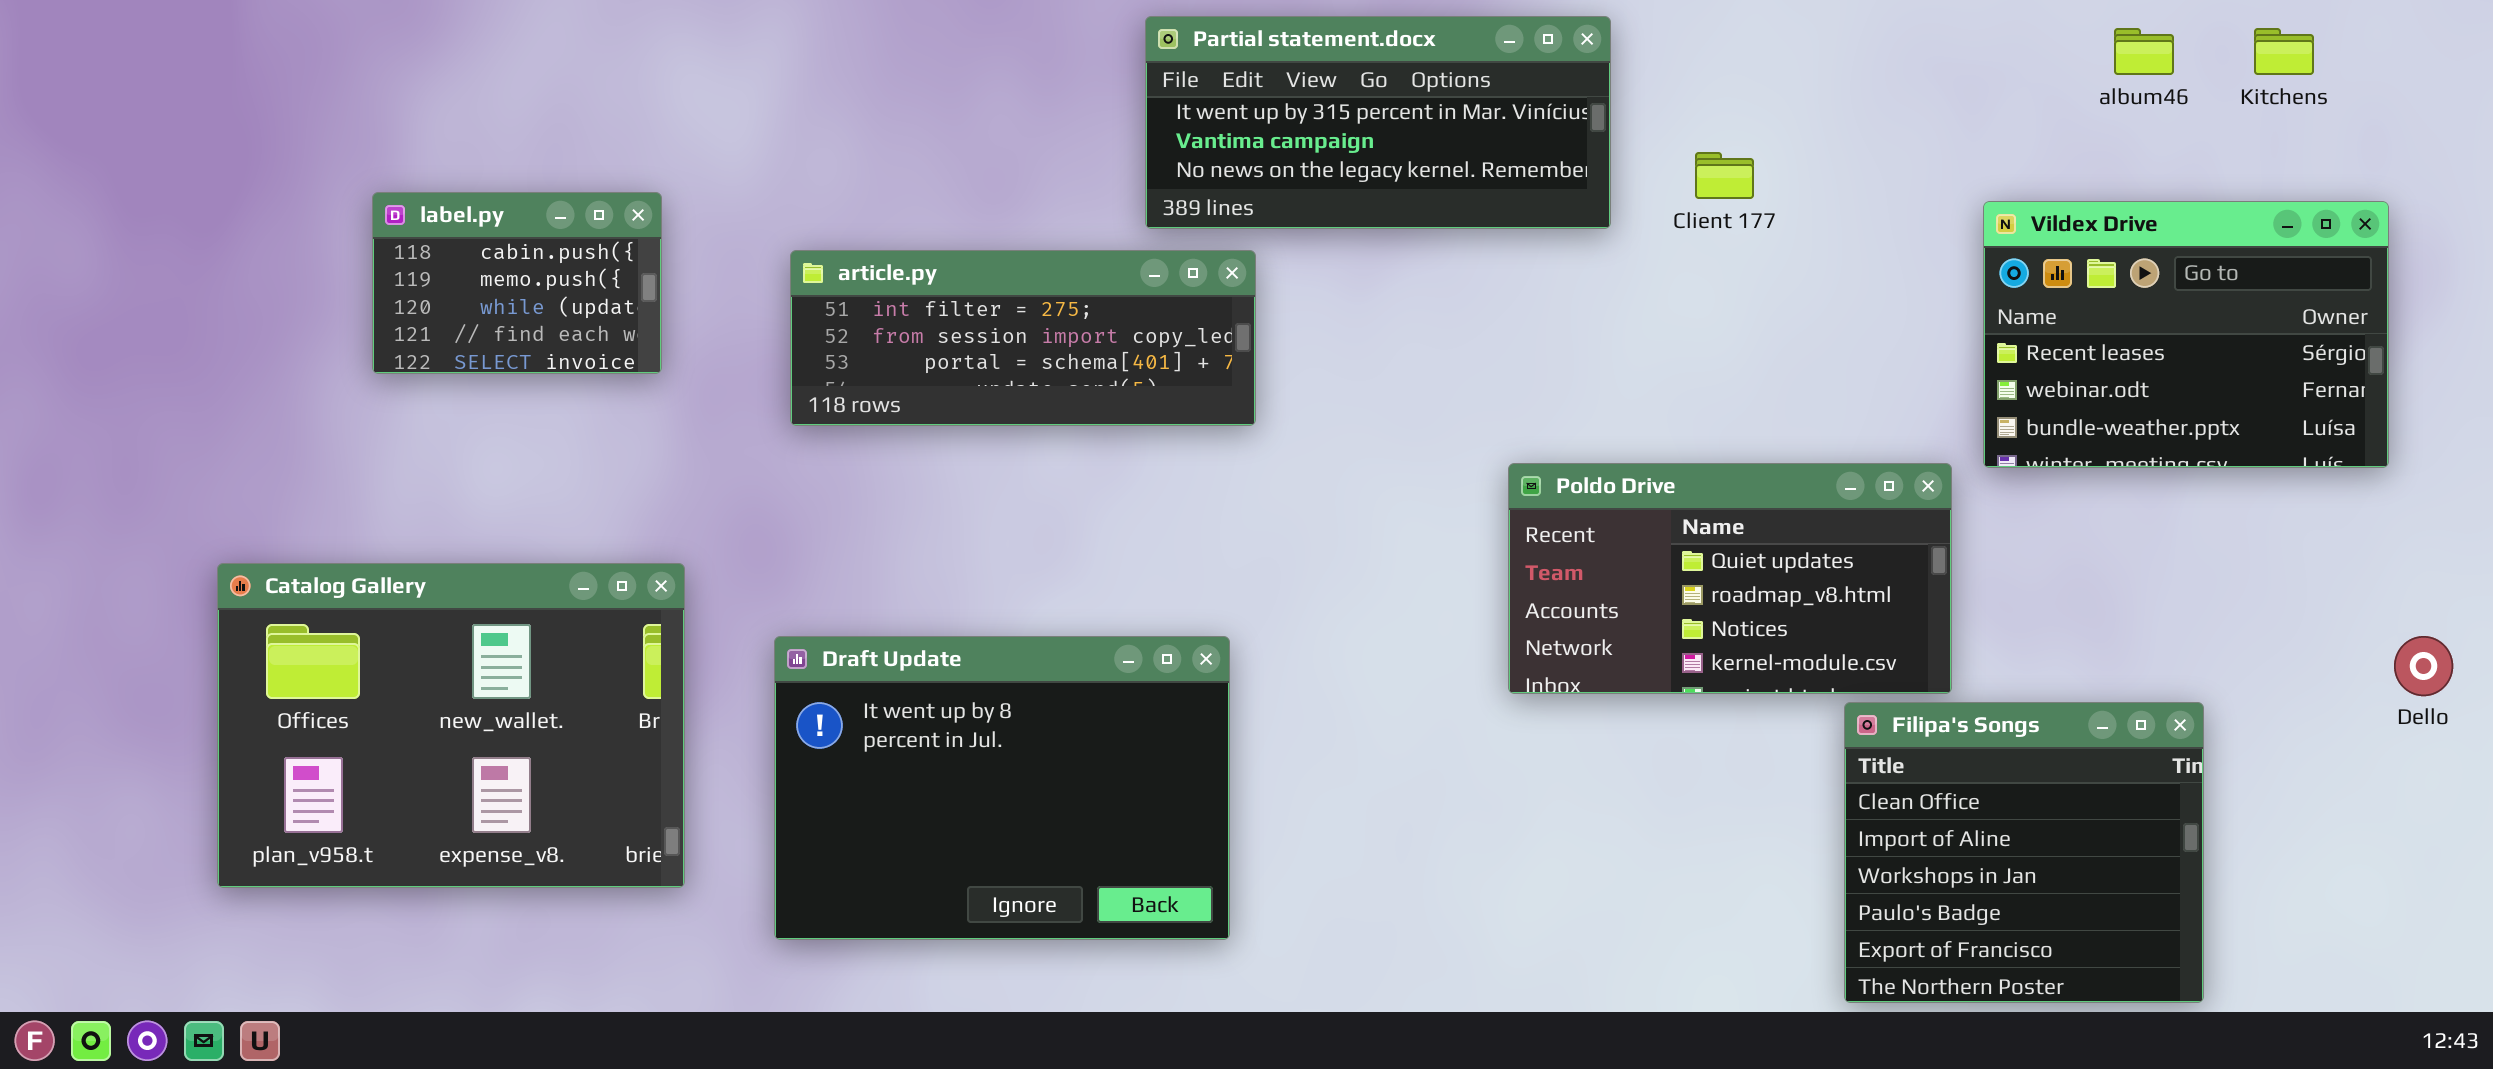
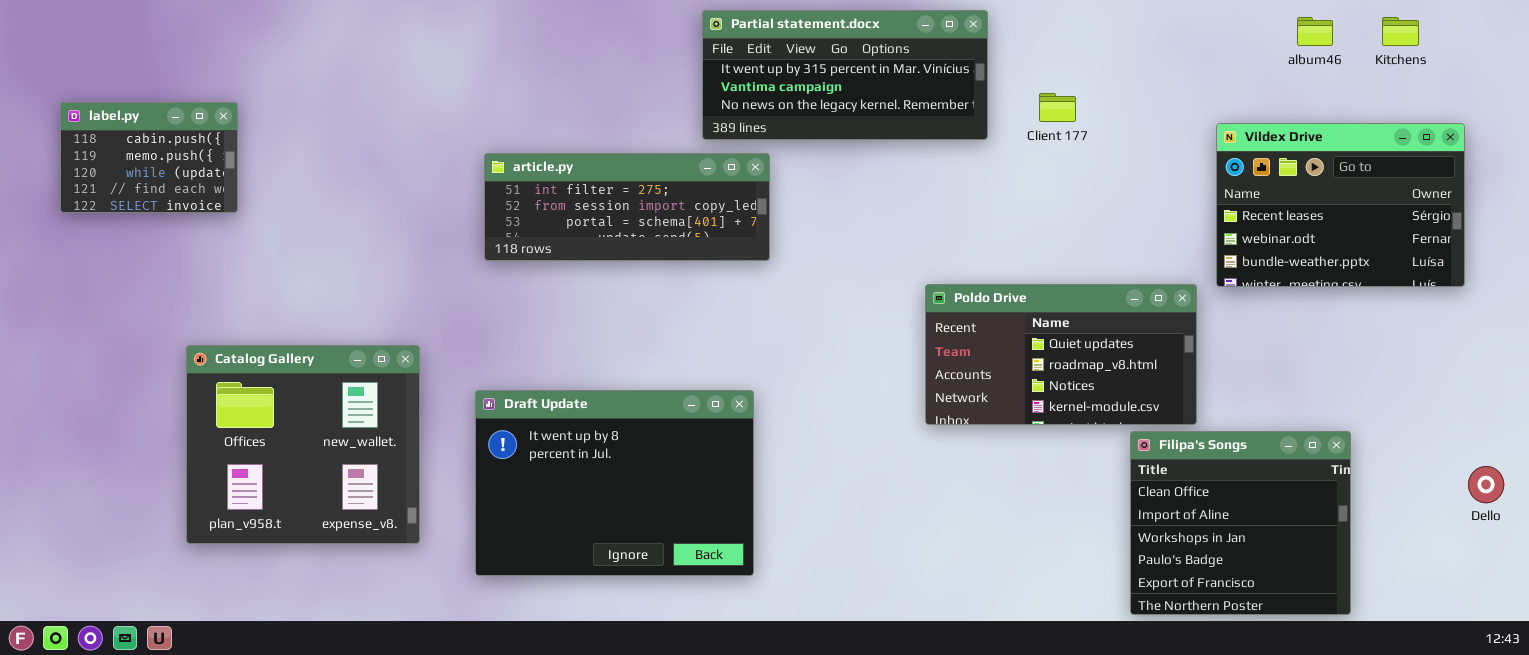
label.py: [372,192,662,374] -> [60,102,238,213], moved
Catalog Gallery: [217,563,685,888] -> [186,345,420,544], resized
Dello: [2394,636,2453,696] -> [1468,466,1504,503], moved

